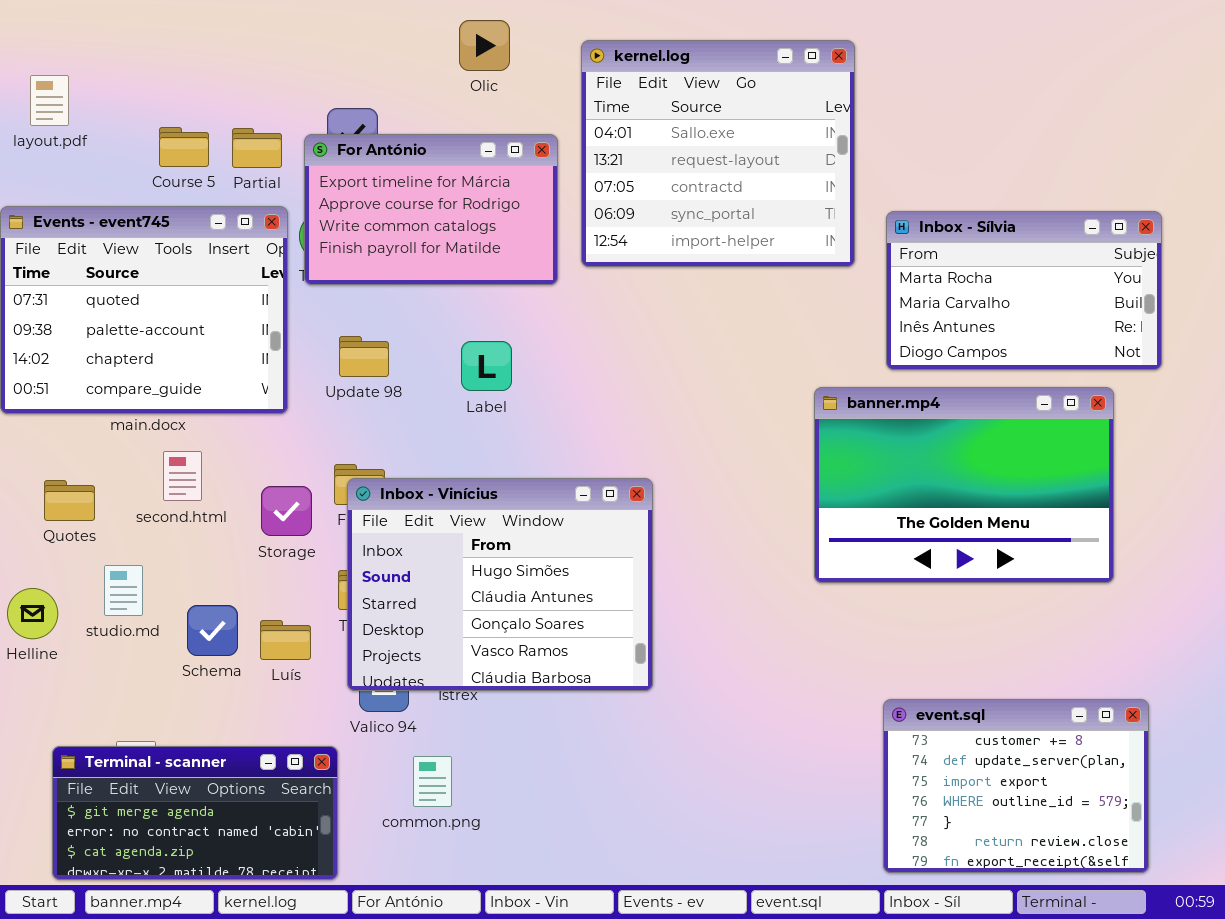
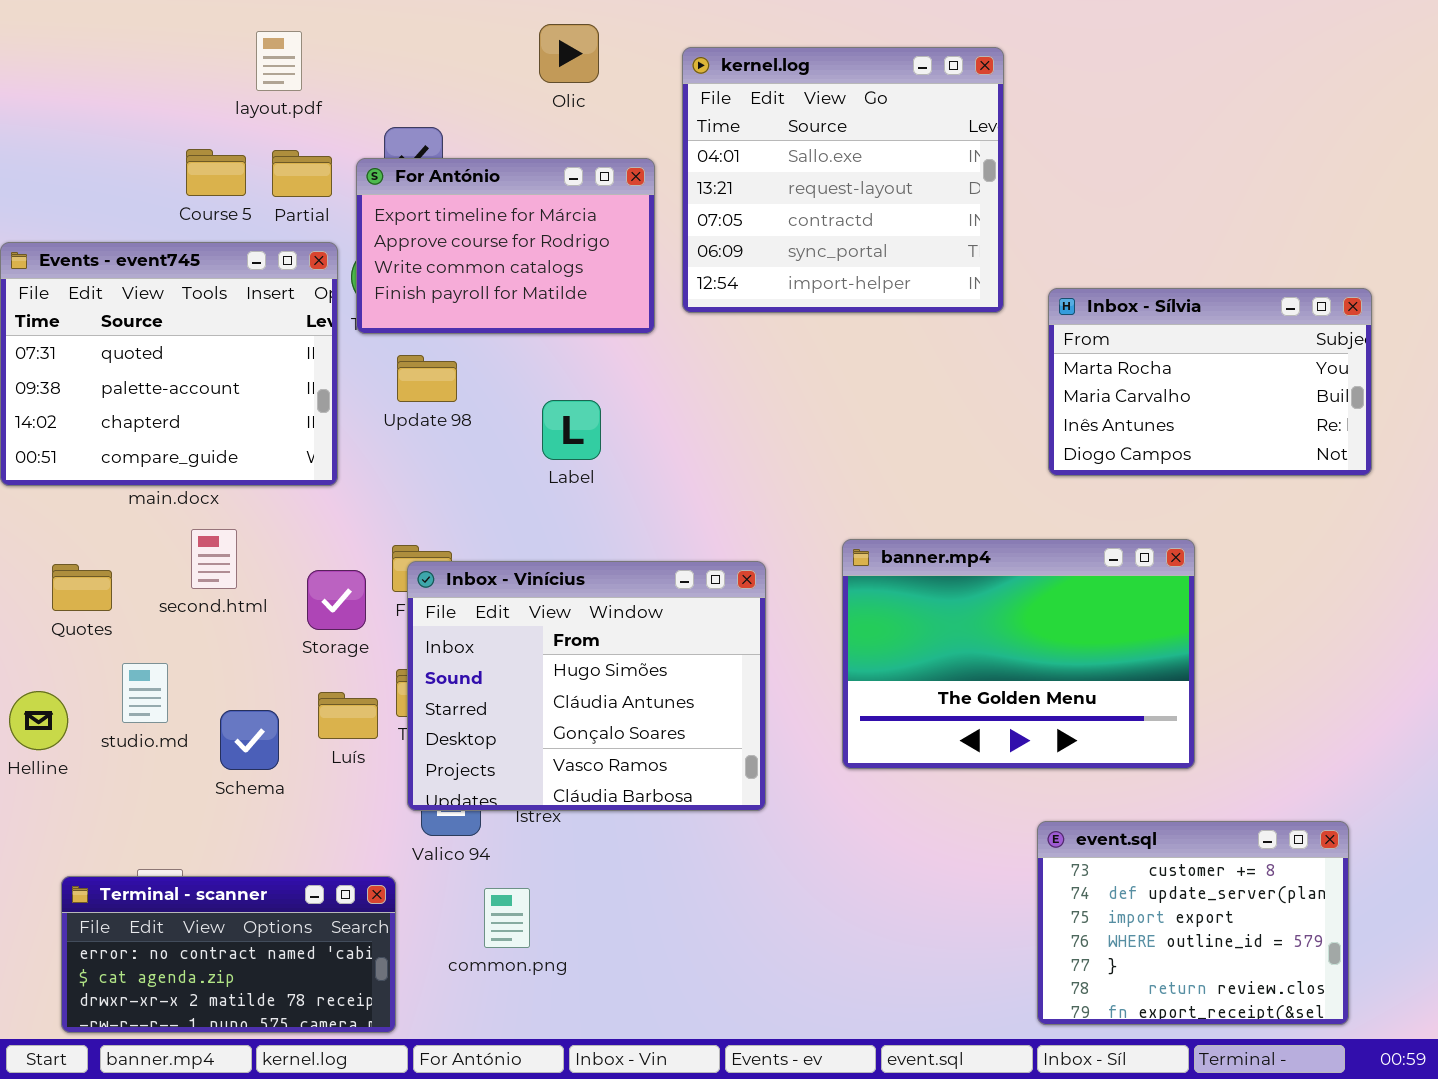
layout.pdf: [30,75,69,126] -> [256,31,302,91], moved
Inbox - Sílvia: [886,211,1162,370] -> [1048,288,1372,476], moved
Update 98: [339,336,389,377] -> [397,355,457,402], moved
banner.mp4: [814,387,1114,583] -> [842,539,1195,769], moved
Luís: [260,620,311,660] -> [318,692,378,739], moved
Terminal - scanner: [52,746,338,880] -> [61,876,396,1033], scrolled down 1 row

